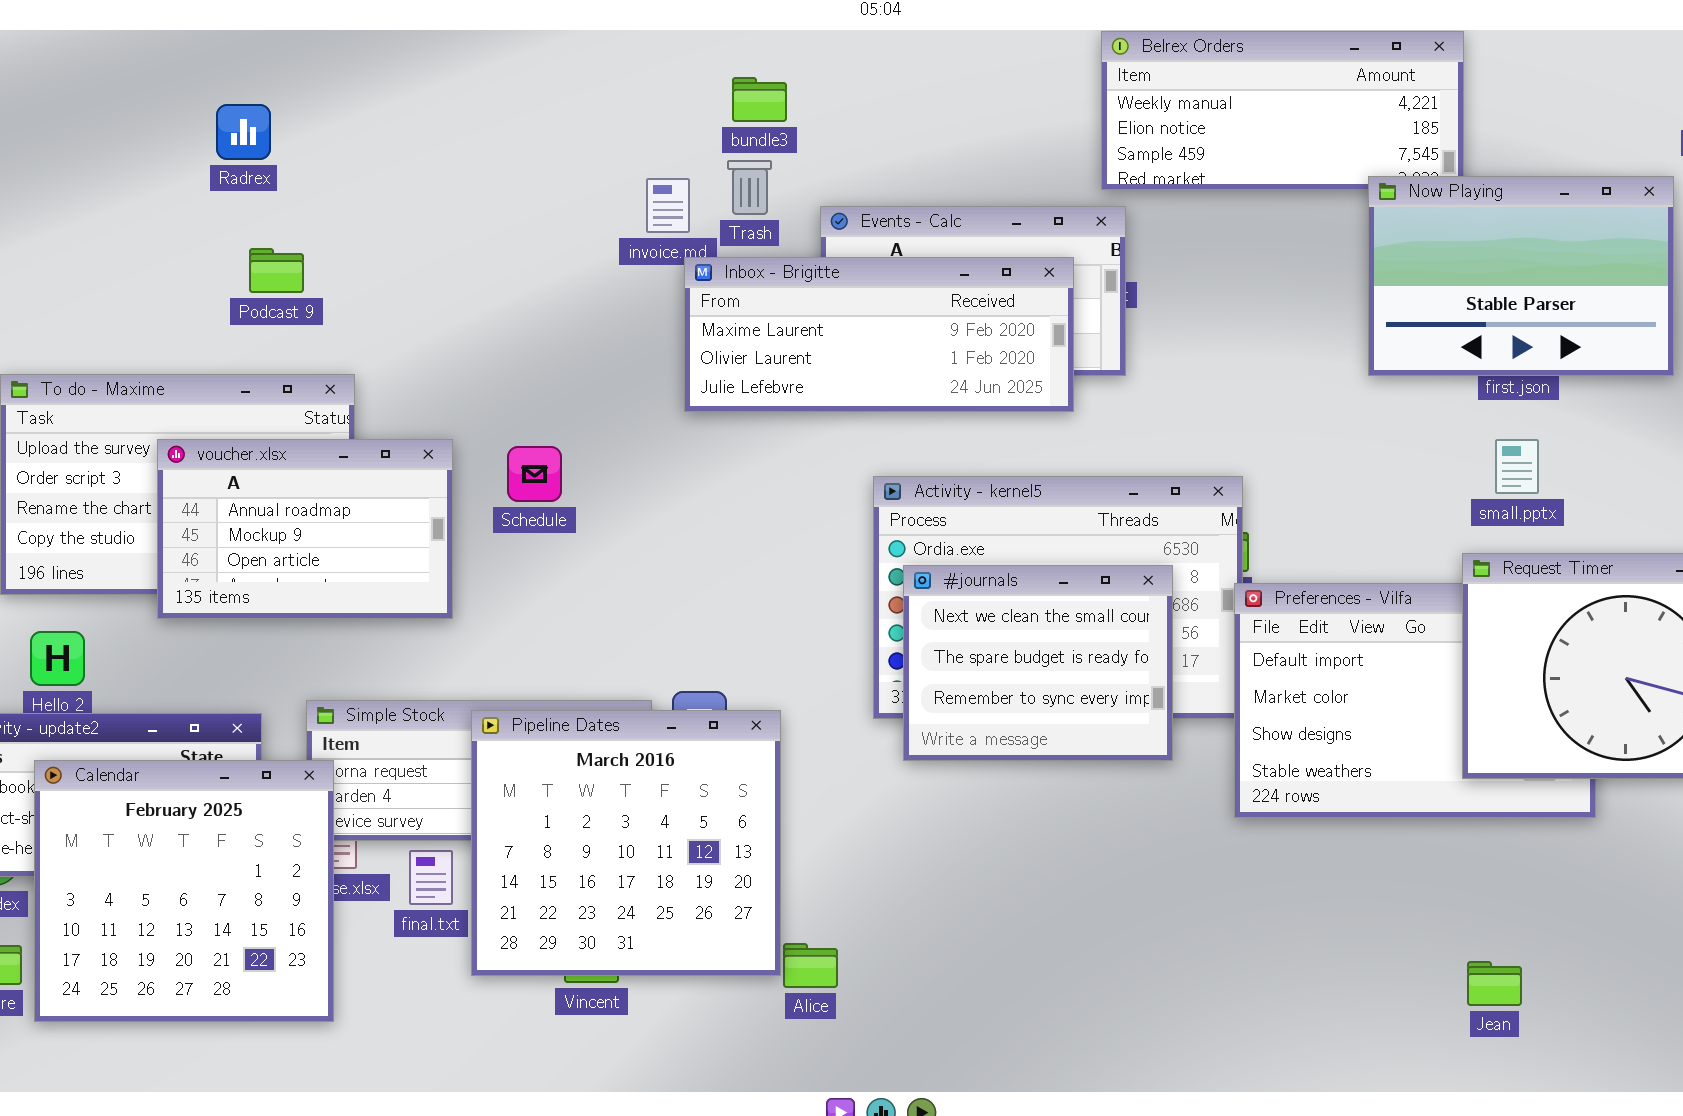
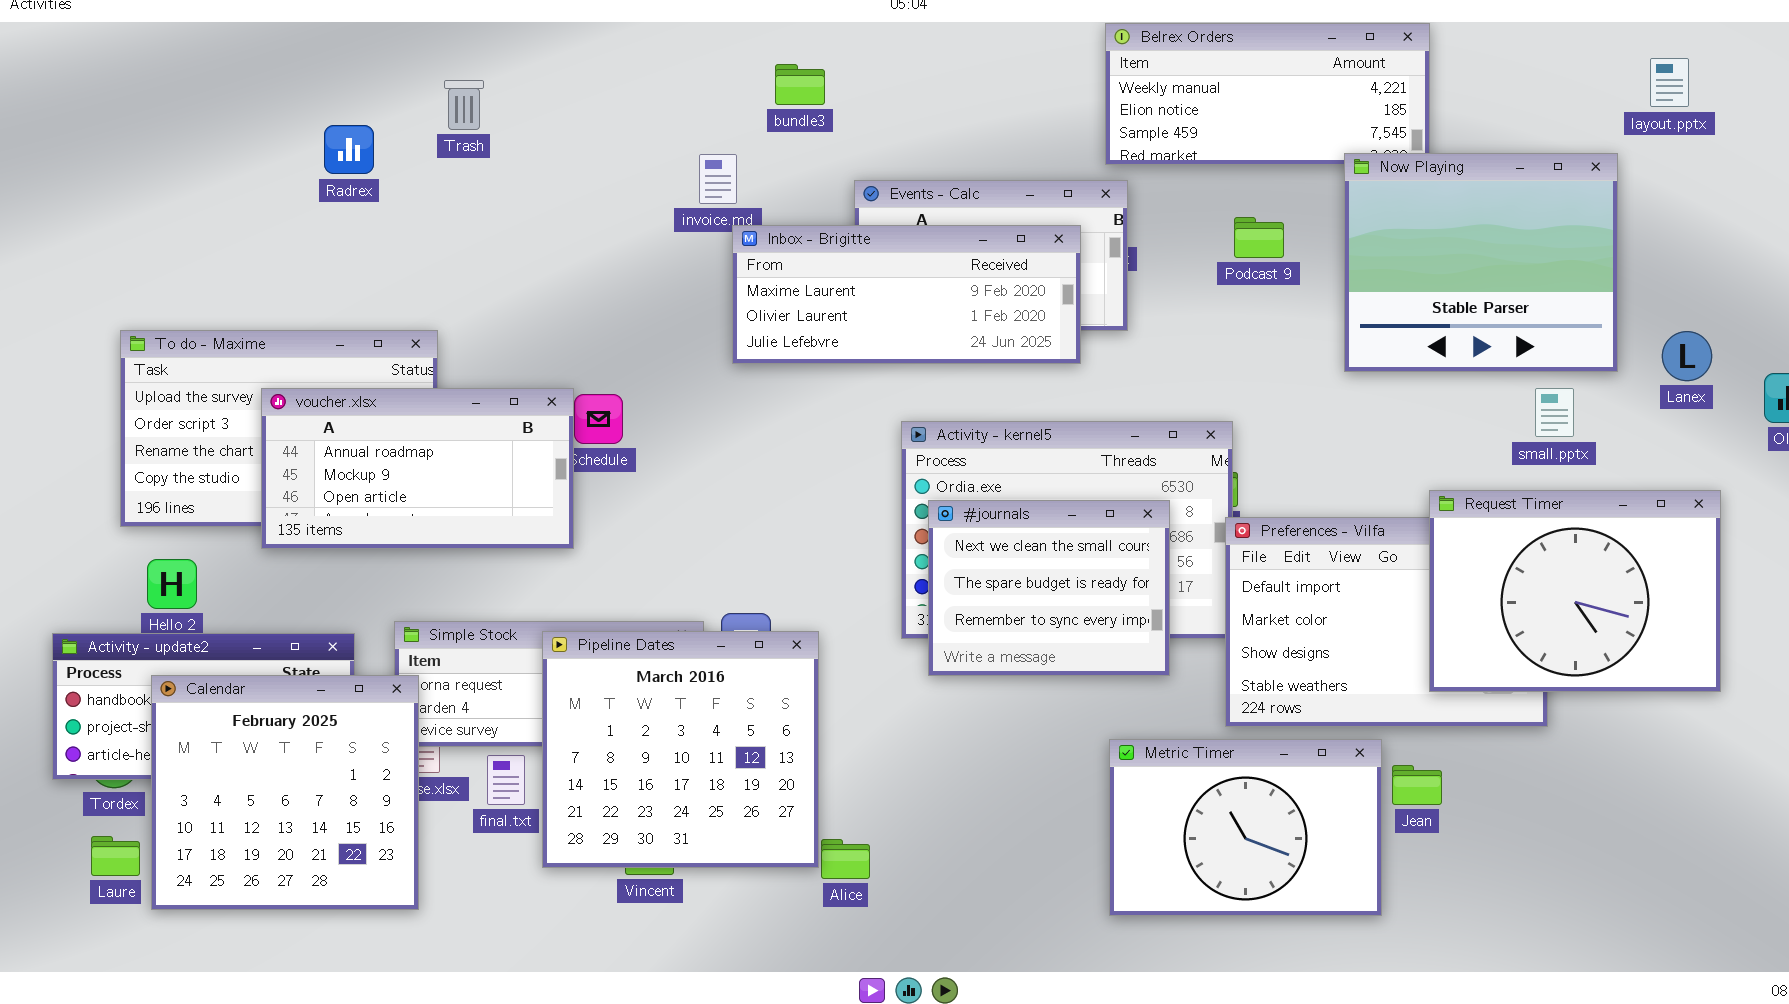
Radrex: [216,104,271,160] -> [324,125,374,174], moved
Trash: [727,160,772,215] -> [444,80,484,130], moved
Now Playing: [1368,176,1674,376] -> [1344,153,1618,372], resized
Podcast 9: [249,248,304,293] -> [1234,217,1284,258], moved
voucher.xlsx: [157,439,453,619] -> [261,388,574,549], resized
small.pptx: [1495,439,1539,494] -> [1535,388,1574,437], moved
Metric Timer: none -> [1109,739,1382,916], opened
Jean: [1467,961,1522,1006] -> [1392,765,1442,805], moved

